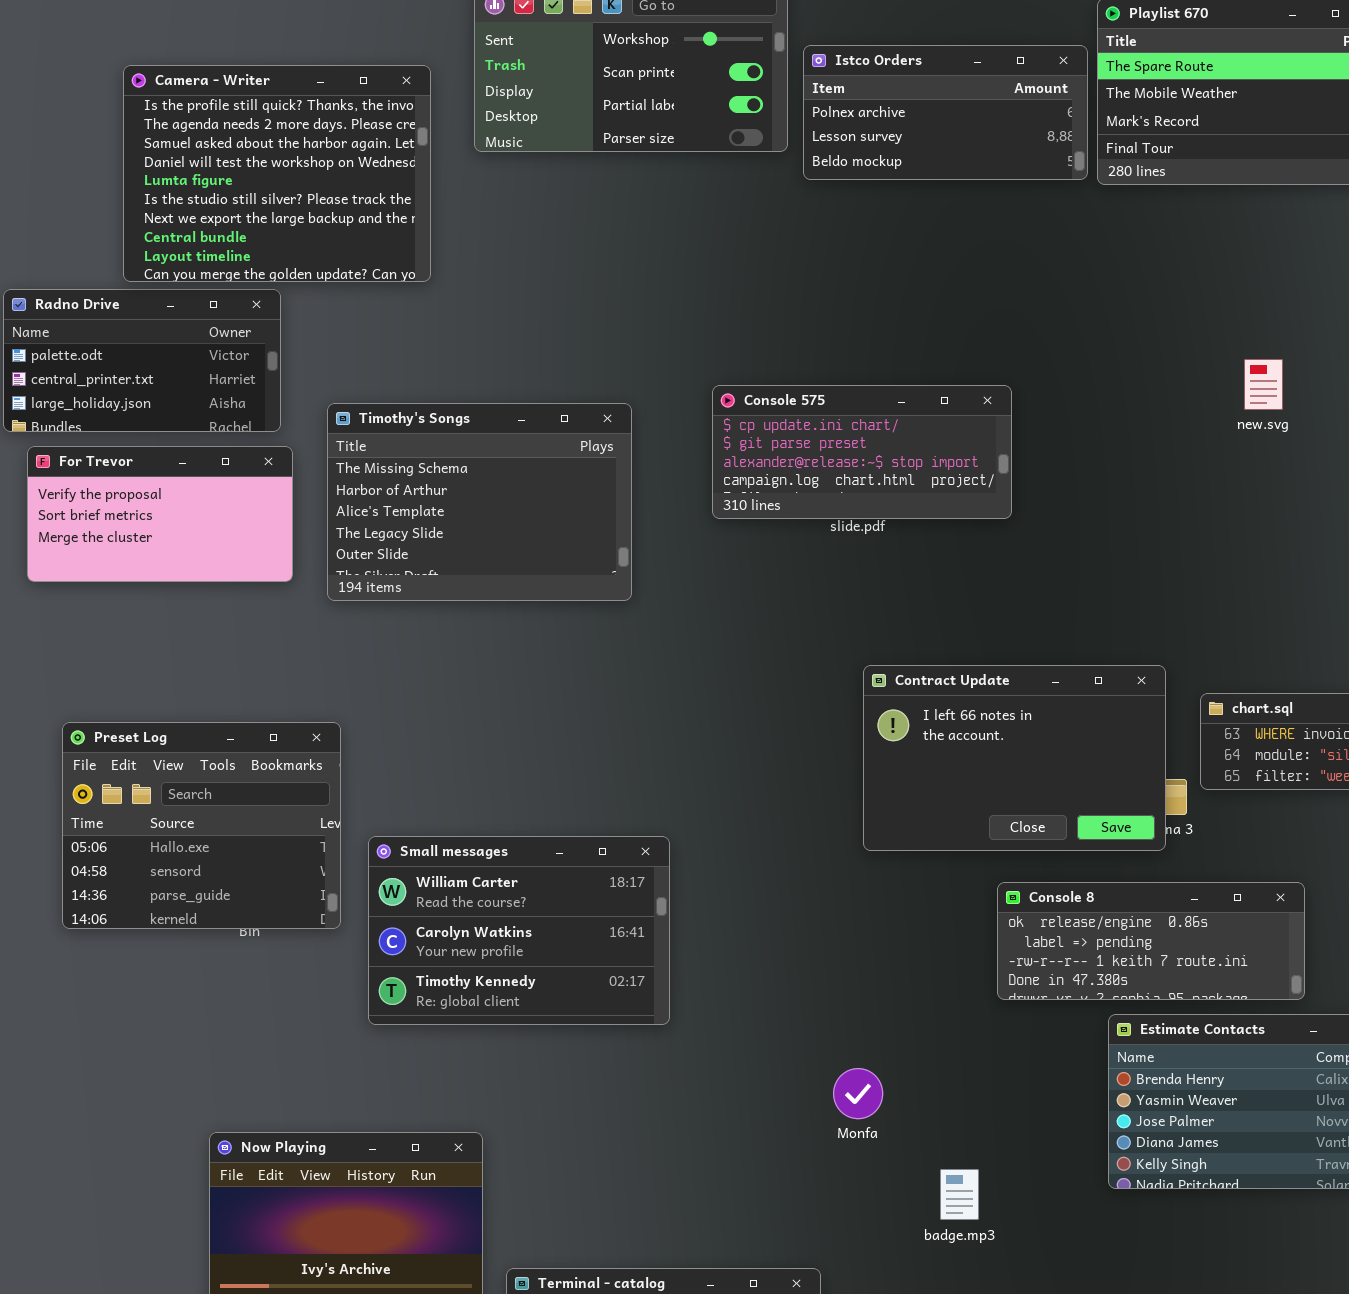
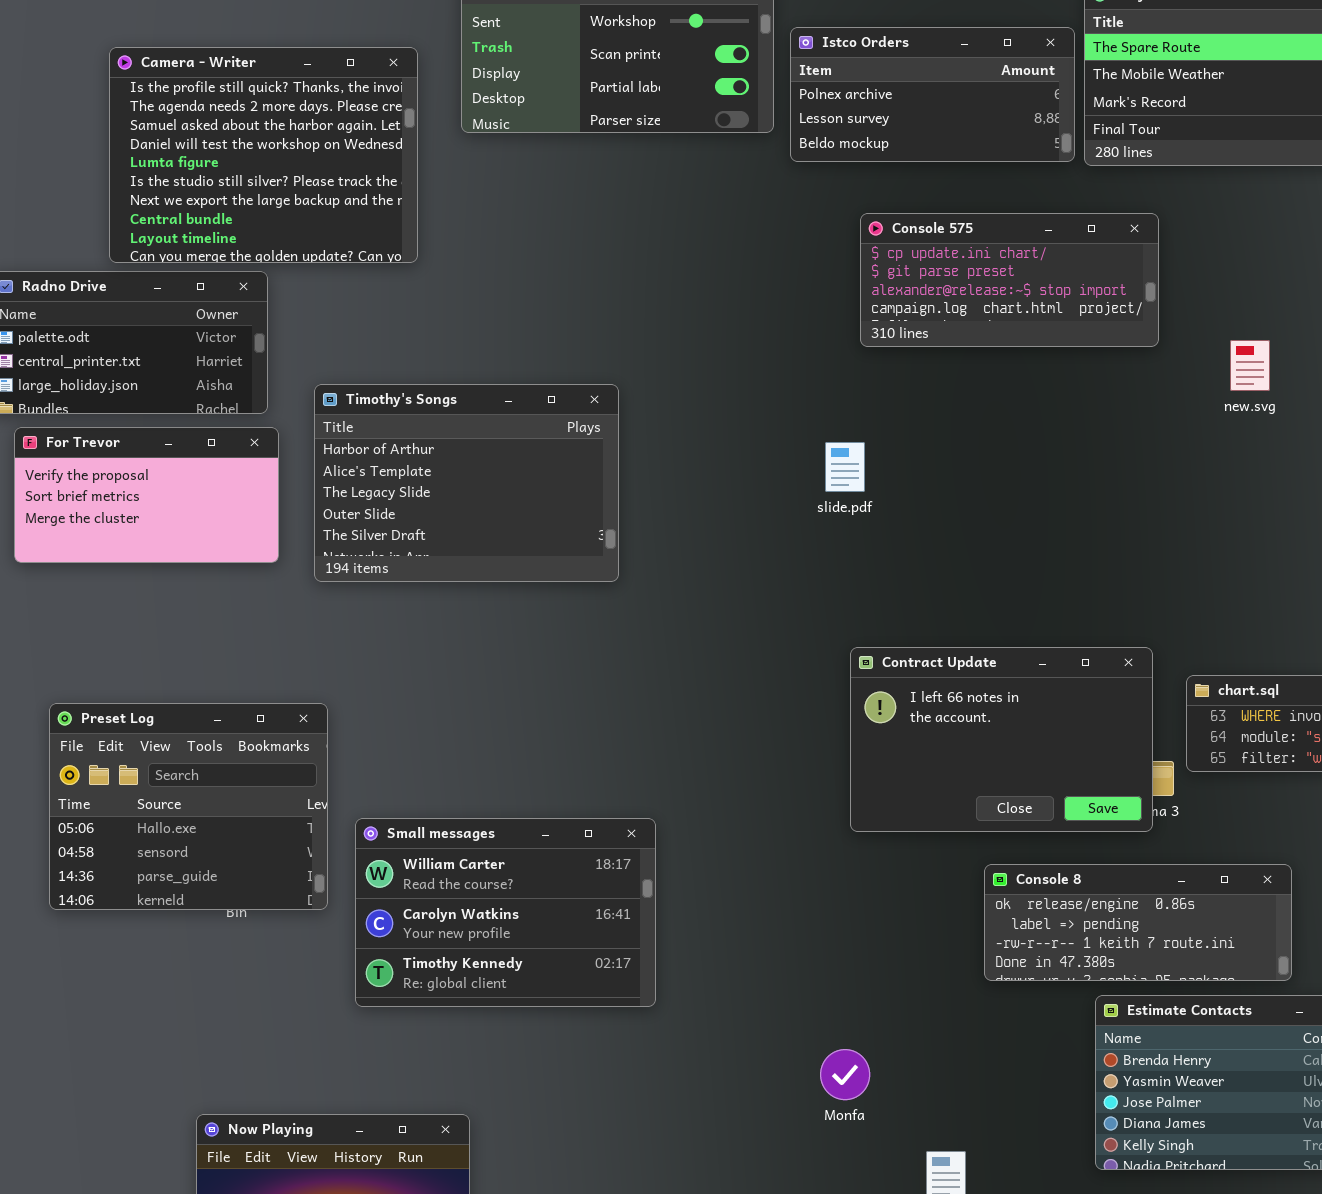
Console 575: [712,385,1012,519] -> [860,213,1159,347], moved
Timothy's Songs: [327,403,632,601] -> [314,384,619,582], scrolled down 1 row

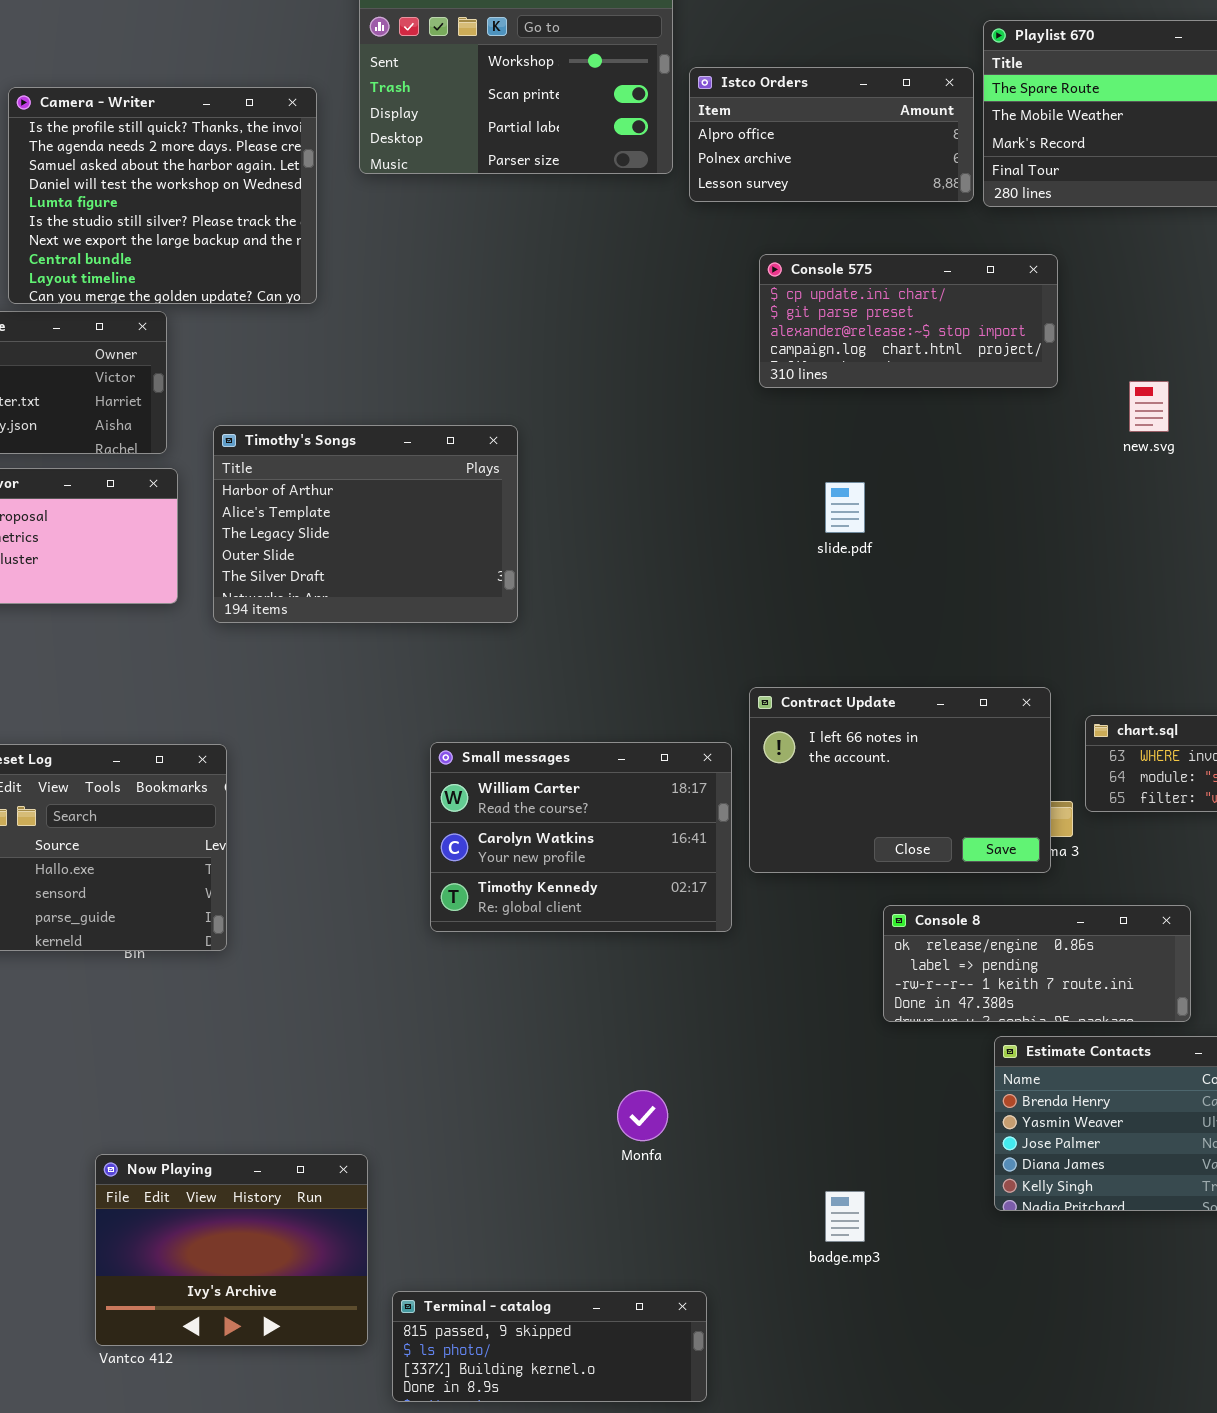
Istco Orders: [790,27,1075,162] -> [689,67,974,202], scrolled up 1 row
slide.pdf: [825,442,865,492] -> [825,482,865,533], moved
Small messages: [355,818,656,1007] -> [430,742,732,932], moved
Monfa: [820,1049,870,1100] -> [617,1090,668,1141], moved

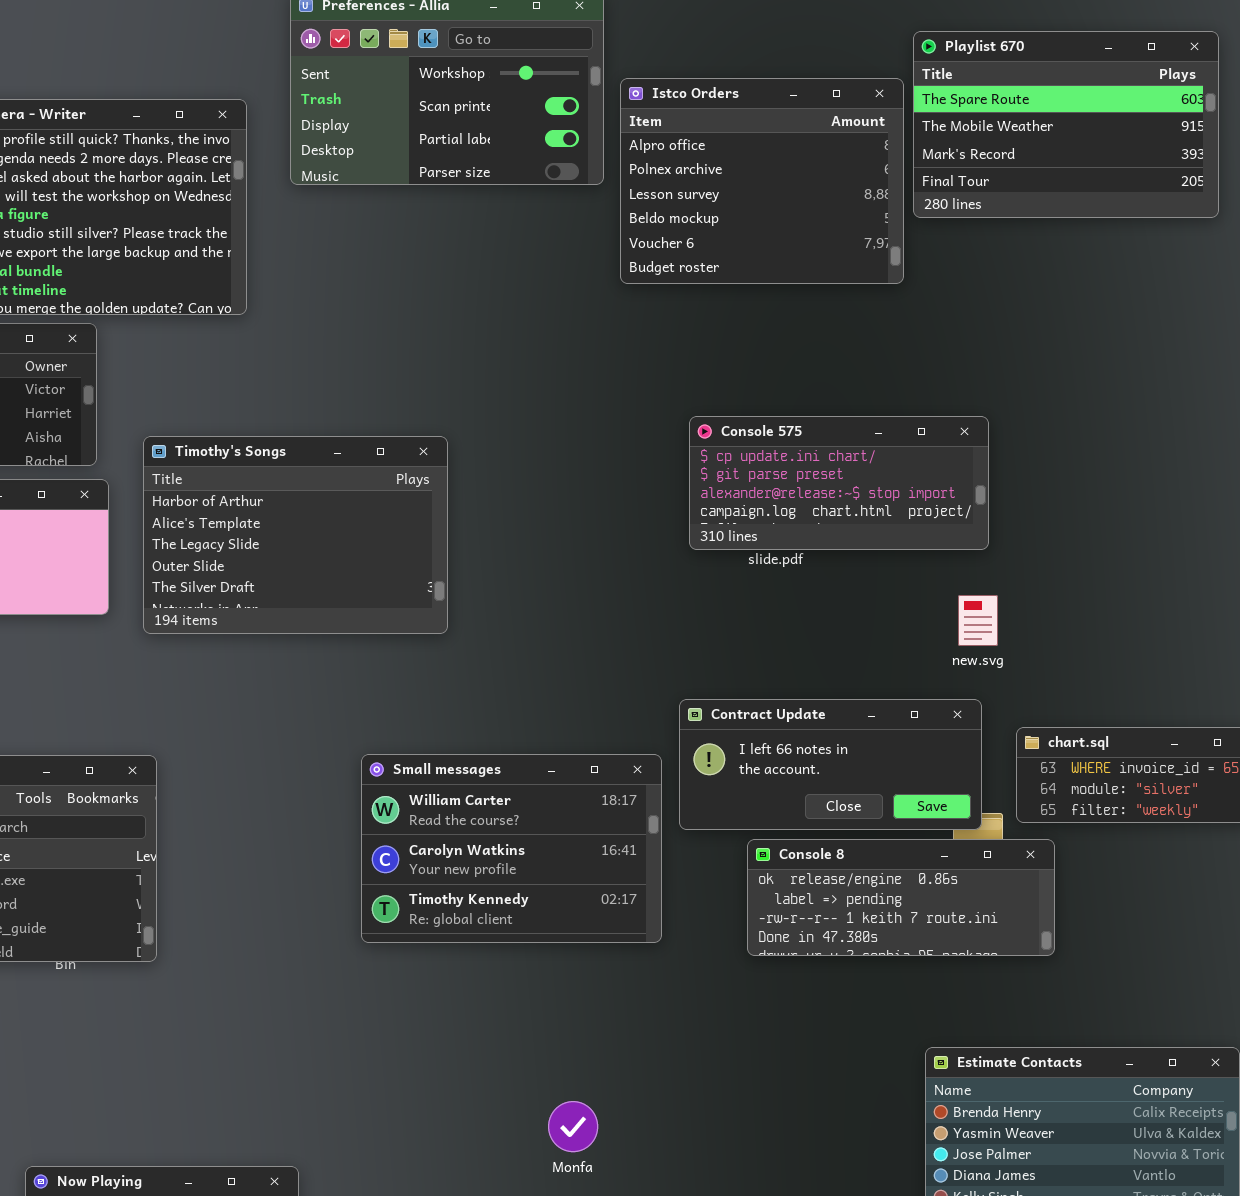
Istco Orders: [689,67,974,202] -> [620,78,904,284], resized
Console 575: [759,254,1058,388] -> [689,416,989,550], moved
new.svg: [1129,381,1169,432] -> [958,595,998,646], moved
Contract Update: [749,687,1051,873] -> [679,699,982,830], resized
Console 8: [883,905,1191,1022] -> [747,839,1055,956], moved

